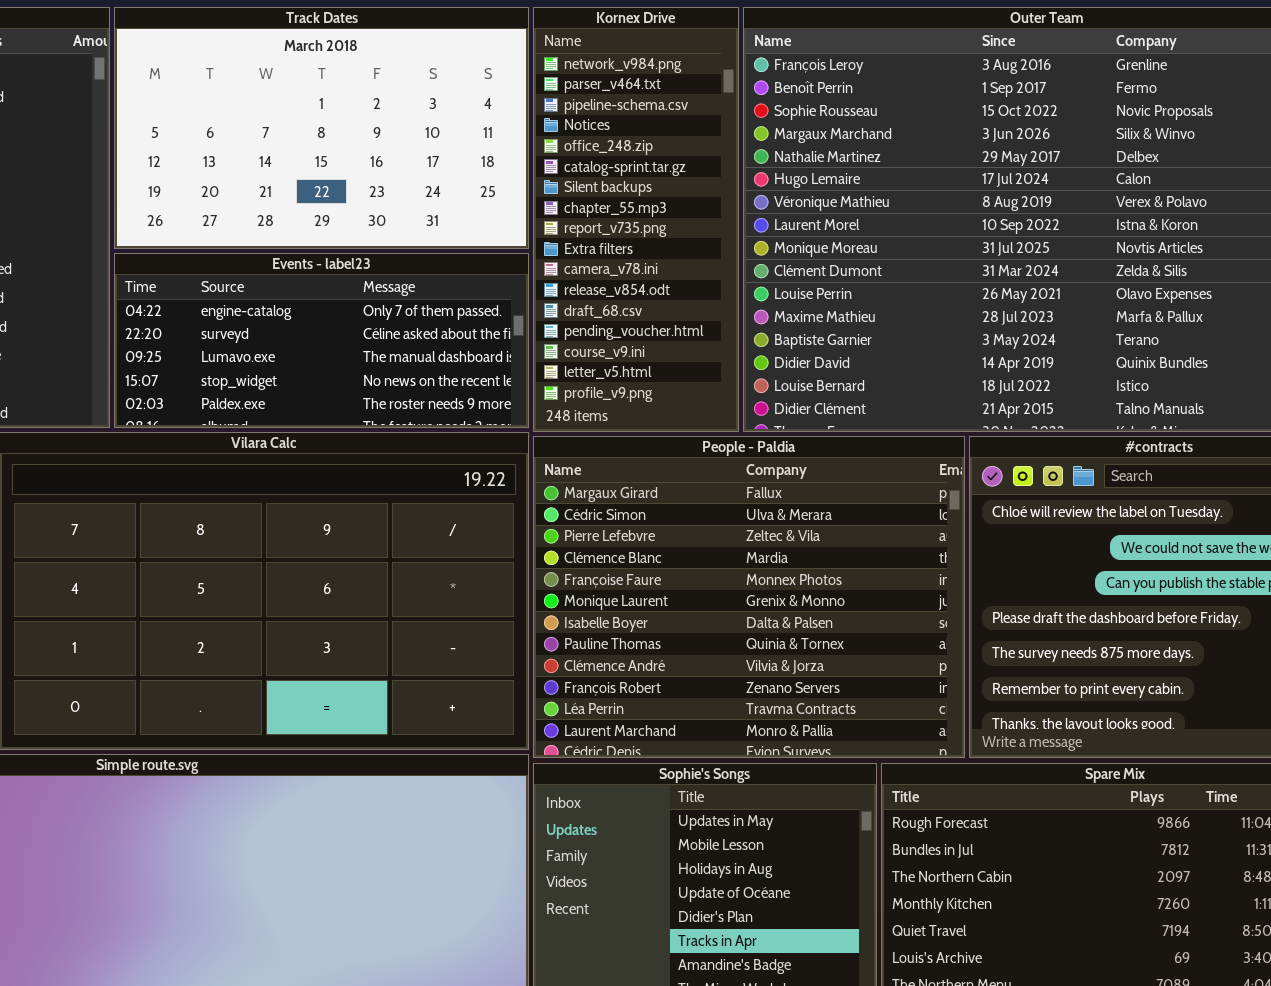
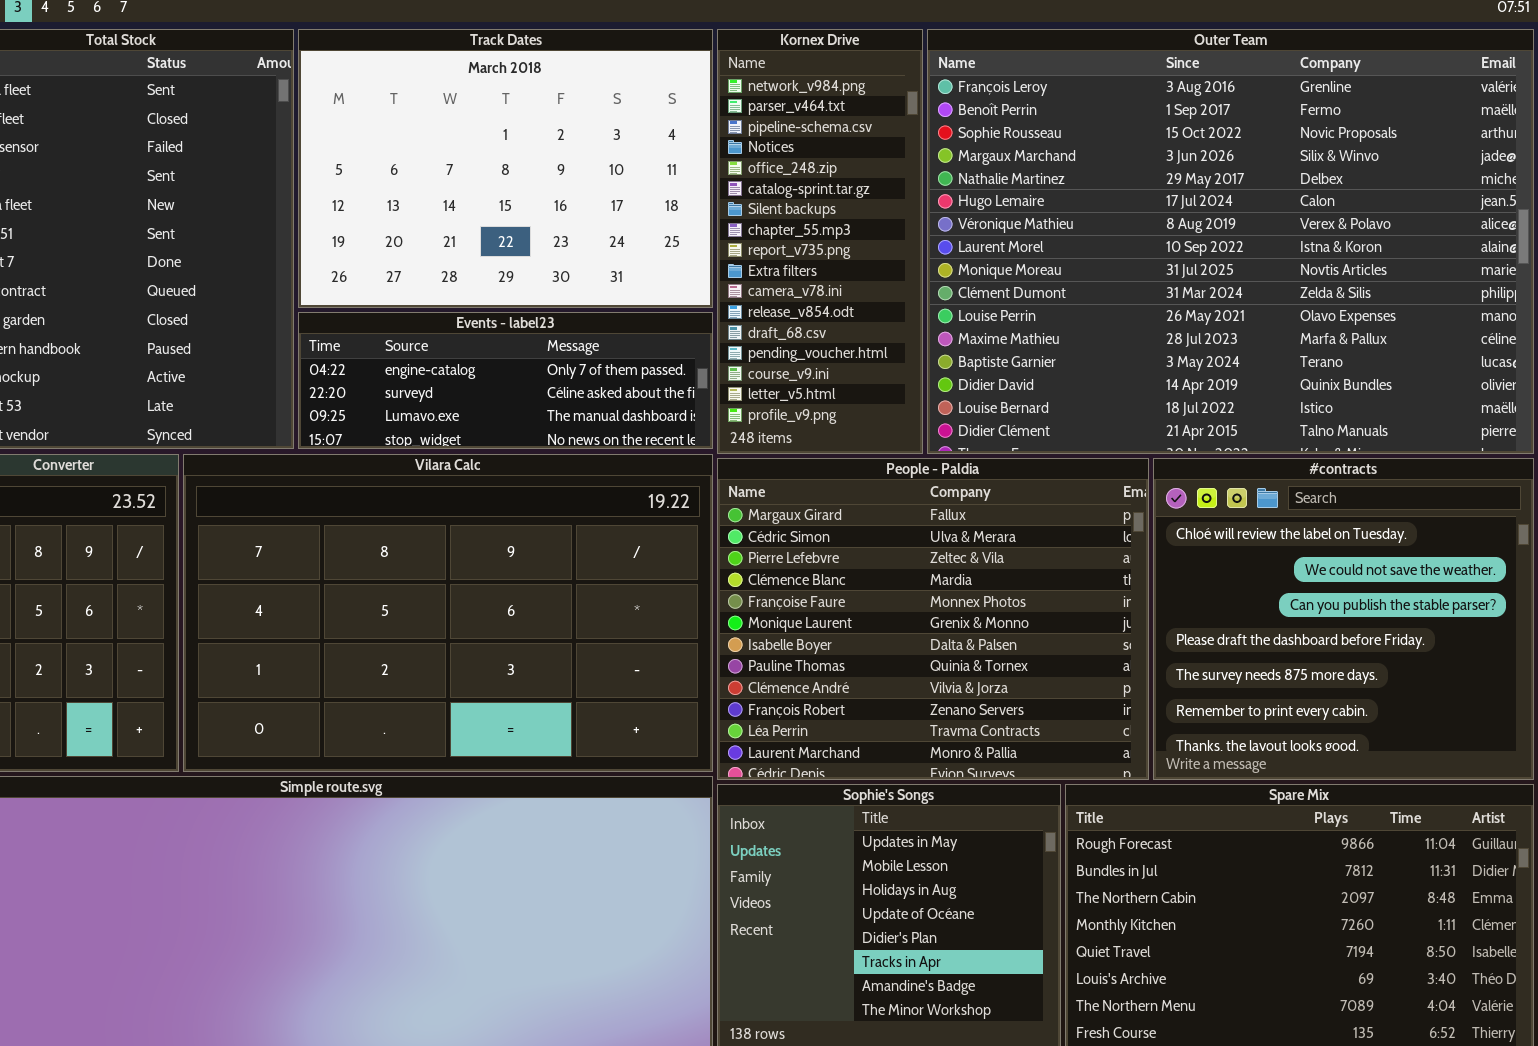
Track Dates: [114,7,529,249] -> [298,29,713,308], resized
Events - label23: [114,253,529,428] -> [298,312,713,449], resized

